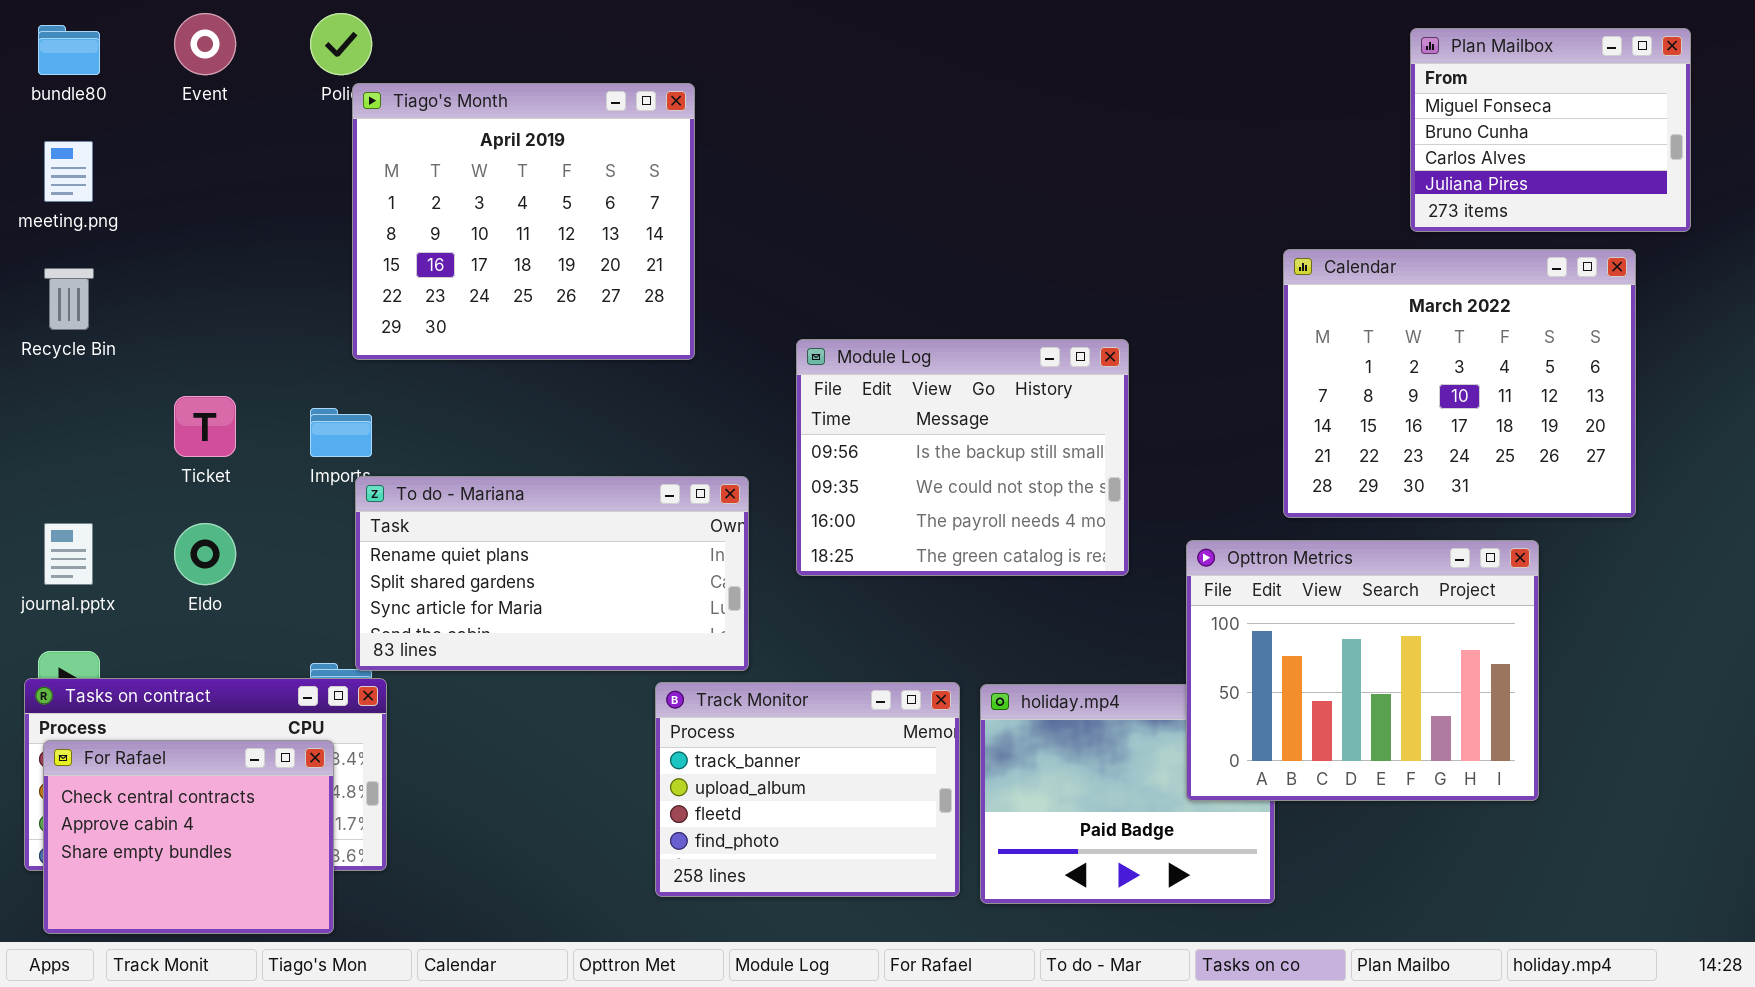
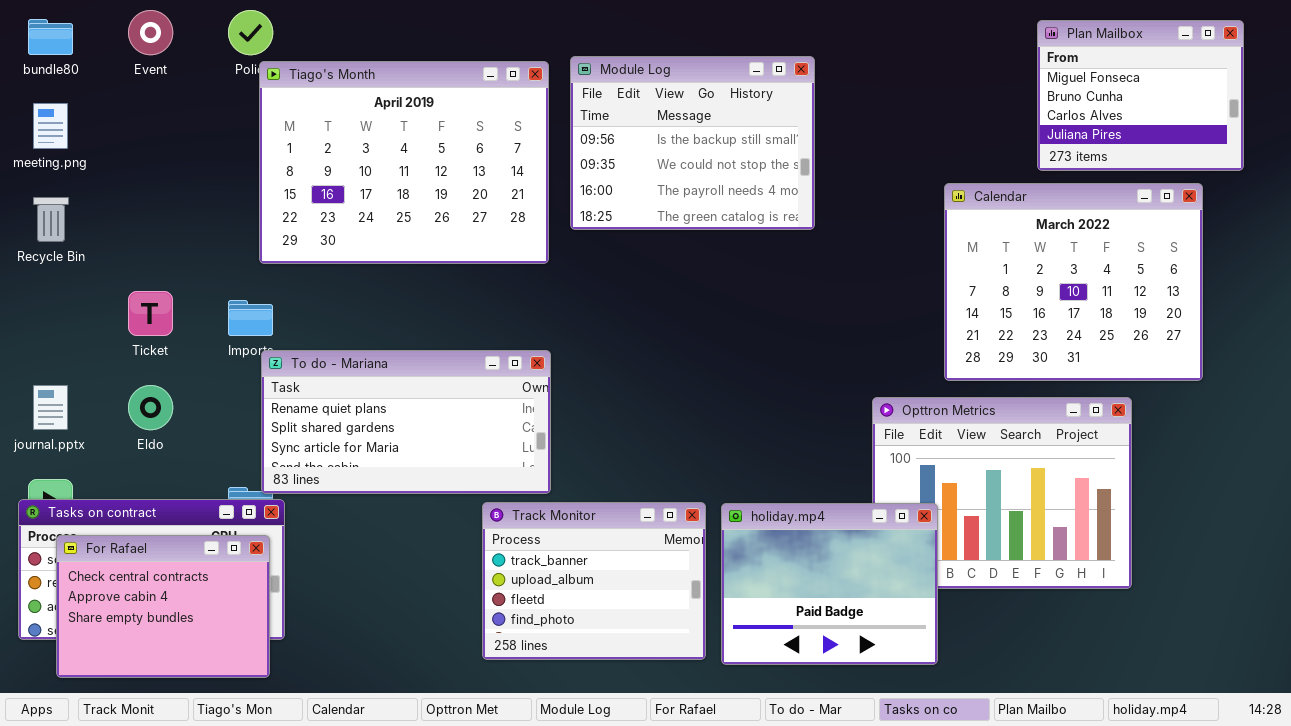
Tiago's Month: [352,83,695,360] -> [259,61,549,264], resized
Module Log: [796,339,1129,576] -> [570,56,815,230], moved
holiday.mp4: [980,684,1275,904] -> [721,503,938,665], raised
For Rafael: [43,740,334,934] -> [56,535,270,678], moved

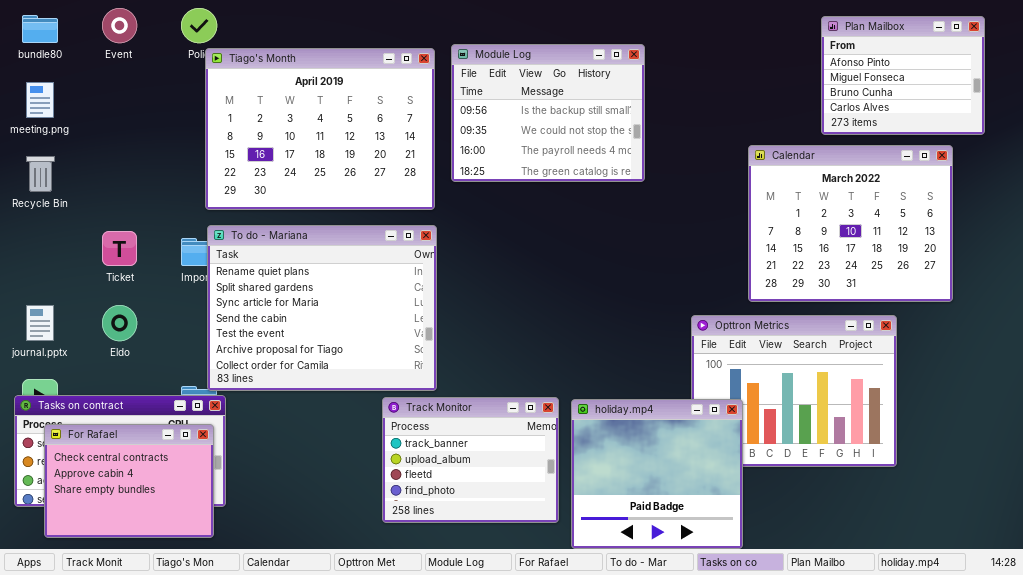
Plan Mailbox: [1037,20,1244,171] -> [821,16,985,135], scrolled up 1 row
To do - Mariana: [261,350,551,494] -> [207,225,437,391], resized
holiday.mp4: [721,503,938,665] -> [571,399,743,549], resized

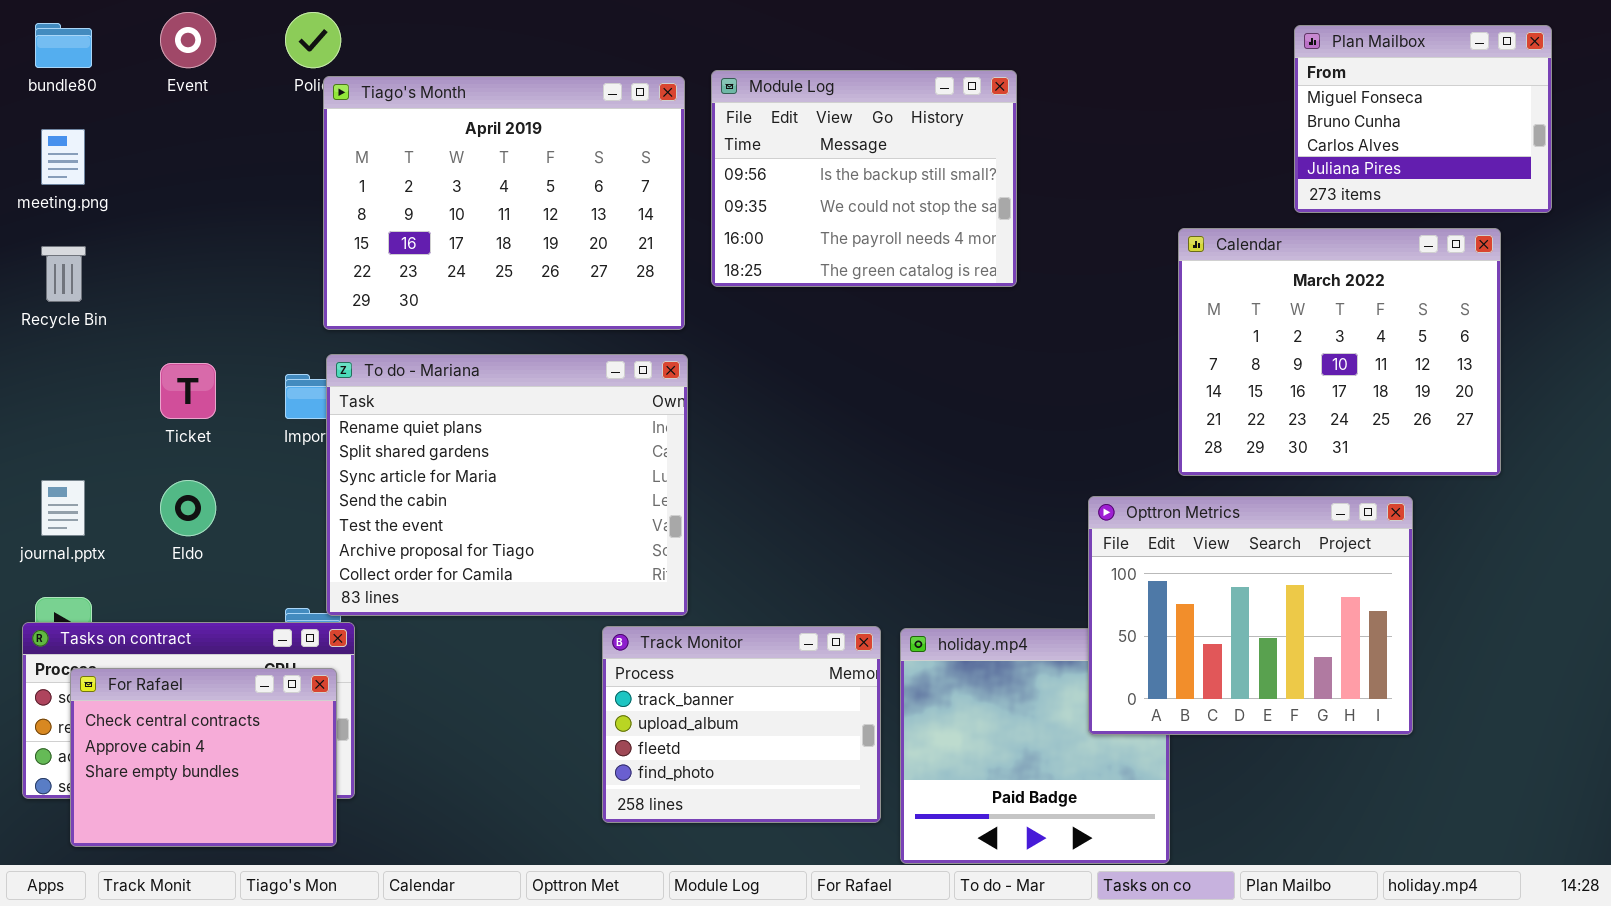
Plan Mailbox: [821,16,985,135] -> [1294,25,1552,213], scrolled down 1 row
Opttron Metrics: [691,315,897,467] -> [1088,496,1413,735], raised

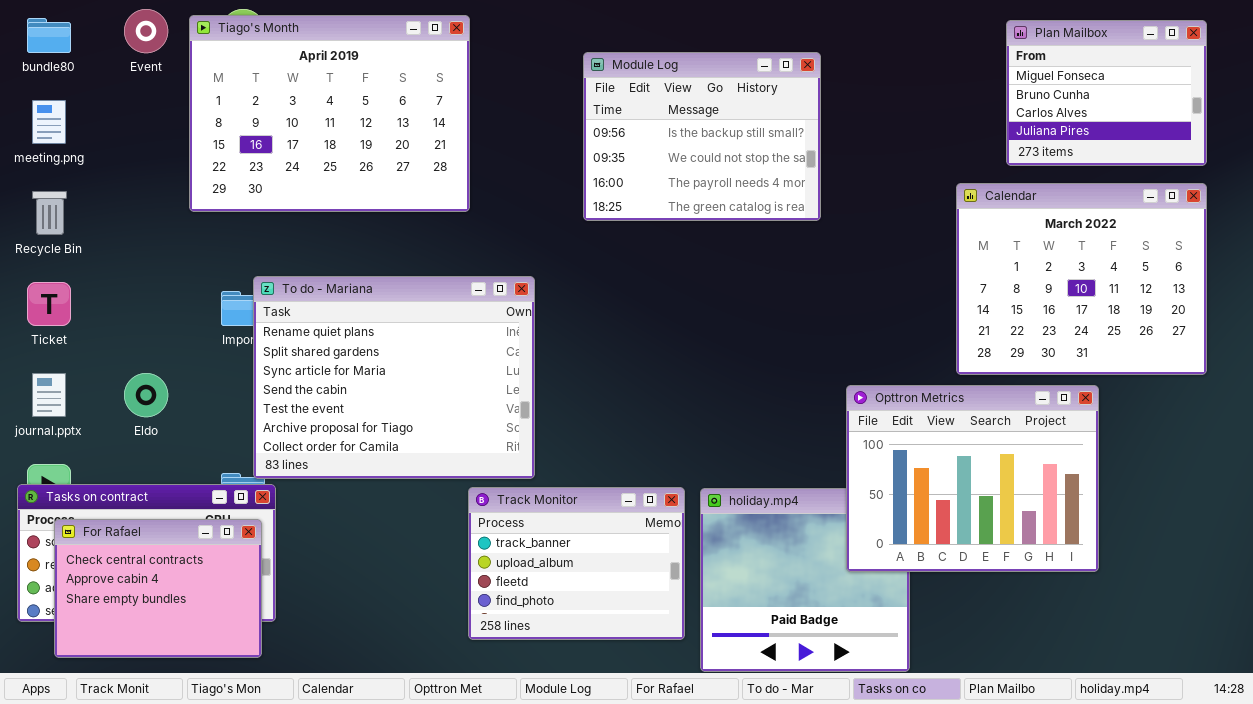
Module Log: [711,70,1017,287] -> [583,52,821,221], moved
Tiago's Month: [323,76,685,330] -> [189,15,470,212], moved
Calendar: [1178,228,1501,476] -> [956,183,1207,375], moved
Ticket: [160,363,216,419] -> [27,282,71,326], moved

